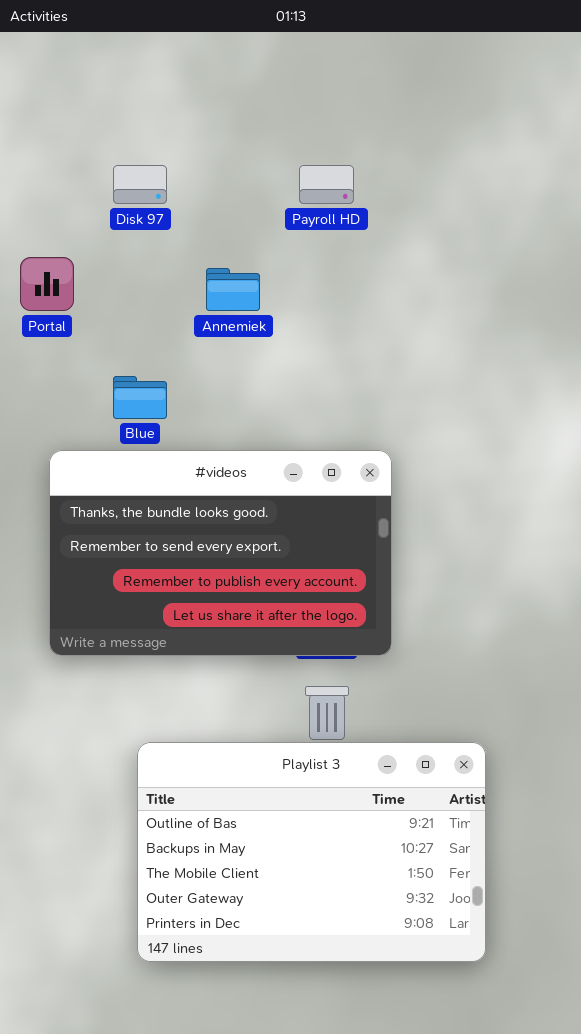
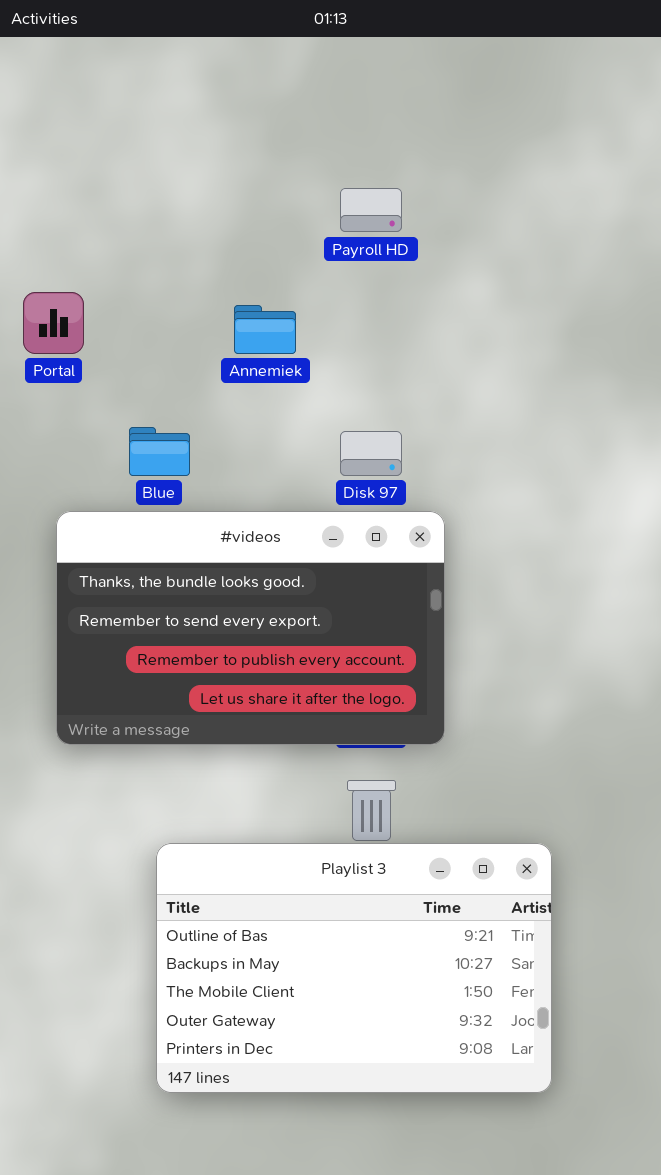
Disk 97: [113,165,167,204] -> [340,431,402,476], moved

